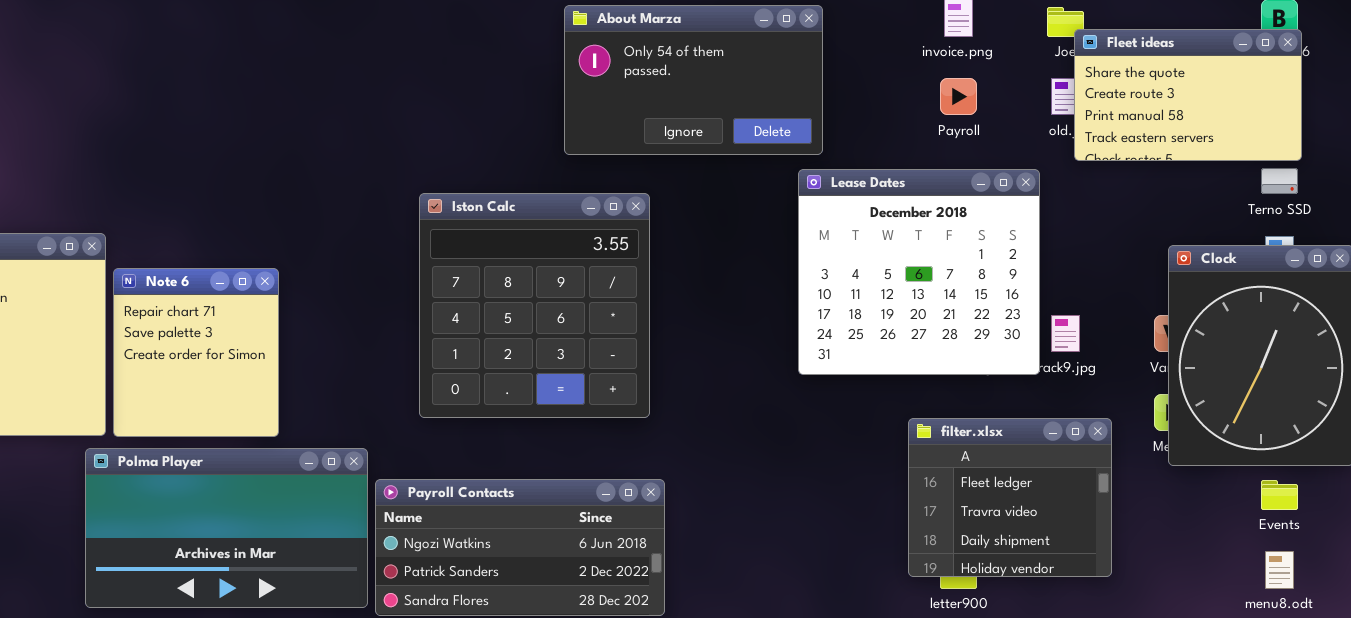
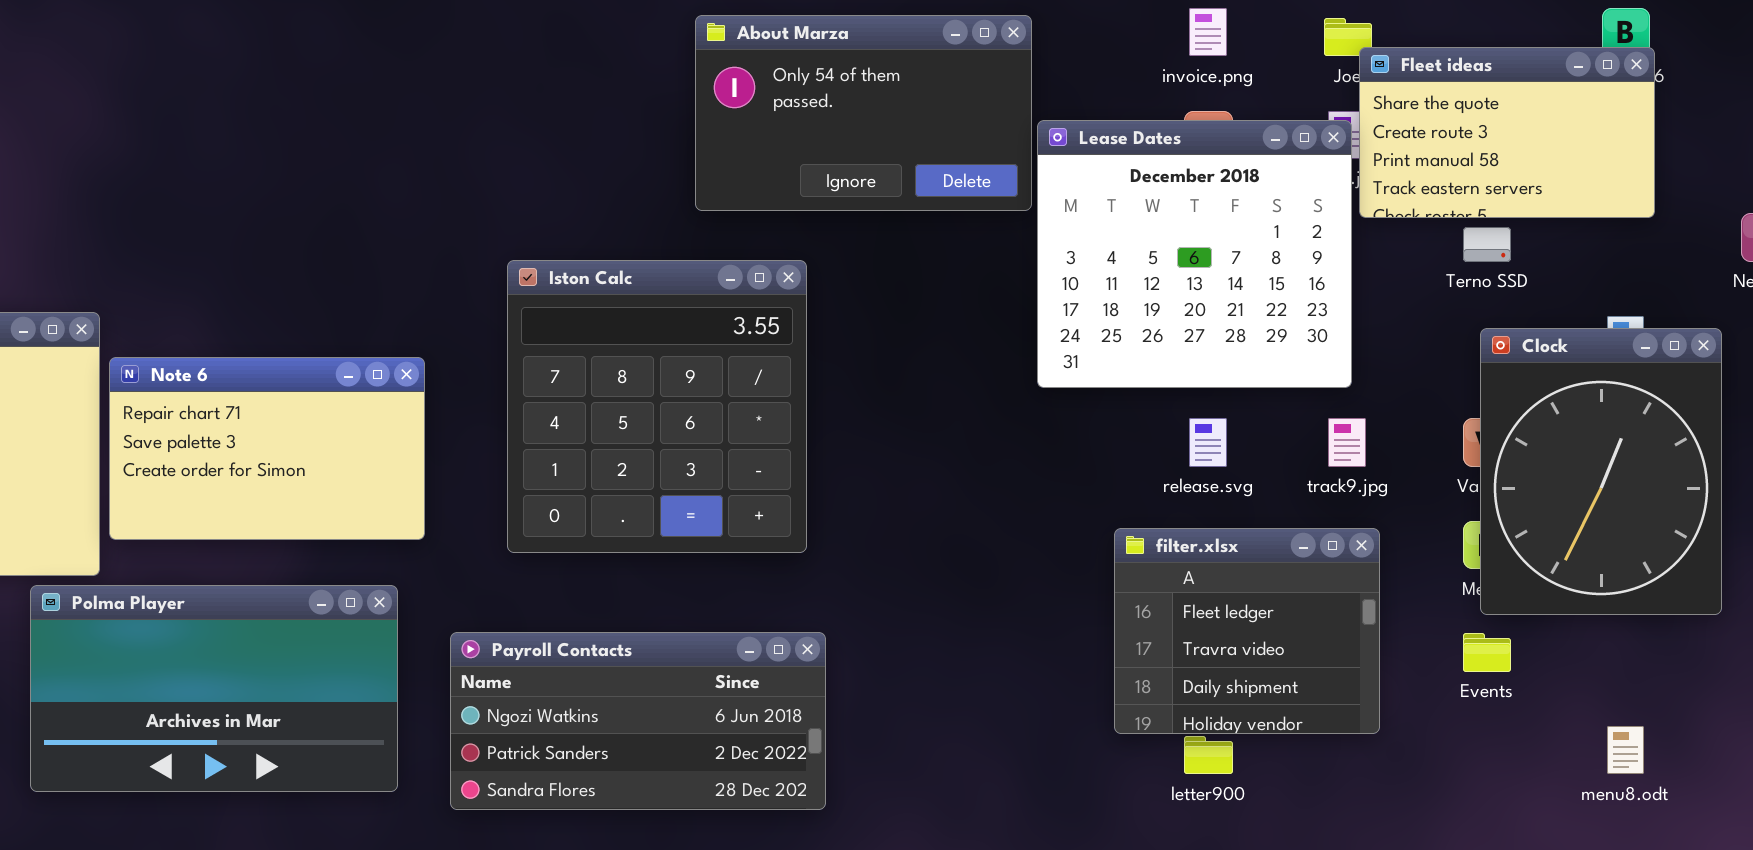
Terno SSD: [1261,168,1298,194] -> [1463,227,1511,262], moved
Lease Dates: [798,169,1040,375] -> [1037,120,1352,388], moved
Note 6: [113,268,279,437] -> [109,357,425,540], resized
filter.xlsx: [908,418,1112,577] -> [1114,528,1380,734], moved
Polma Player: [85,448,368,608] -> [30,585,398,792], moved
Events: [1261,480,1298,510] -> [1463,633,1511,672], moved

